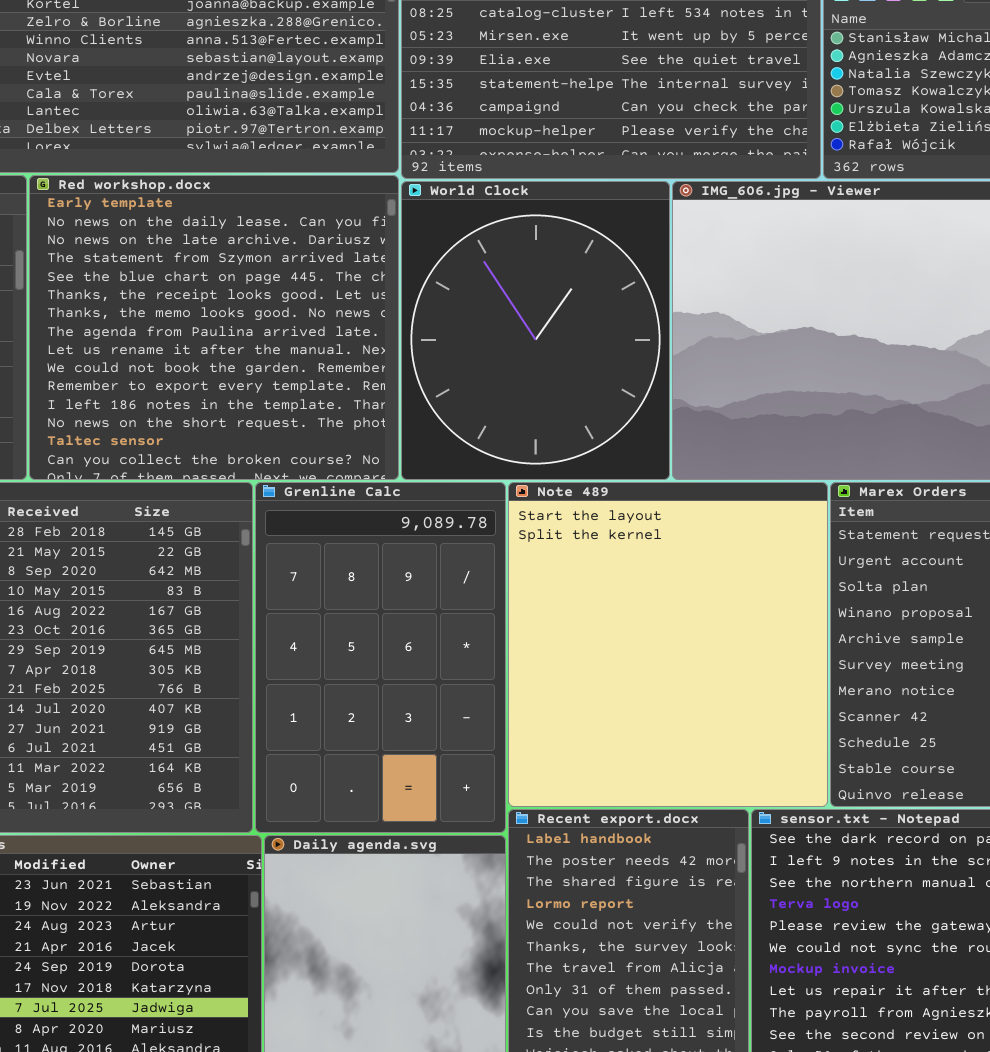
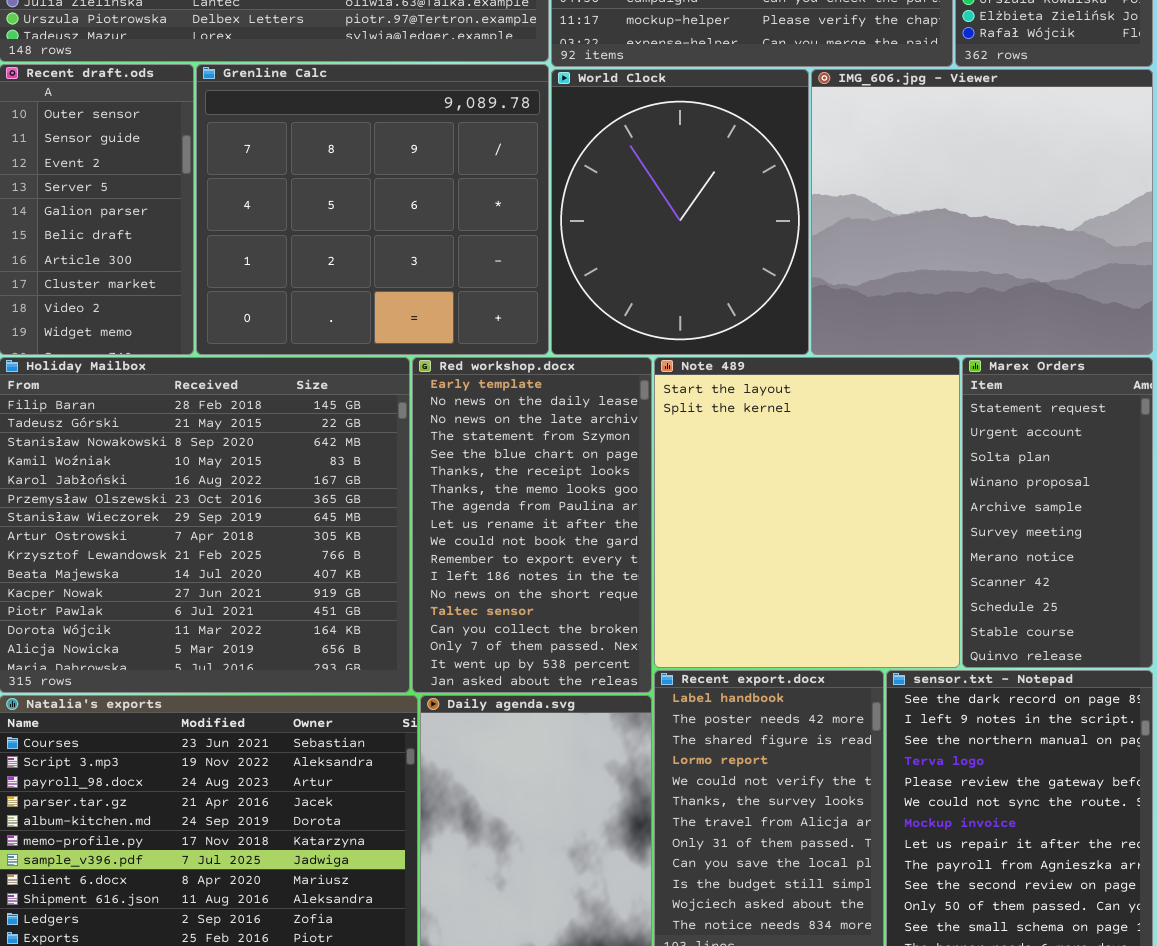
Red workshop.docx: [29,175,399,480] -> [412,357,652,693], moved, resized
Grenline Calc: [255,482,506,833] -> [196,64,549,355], moved, resized

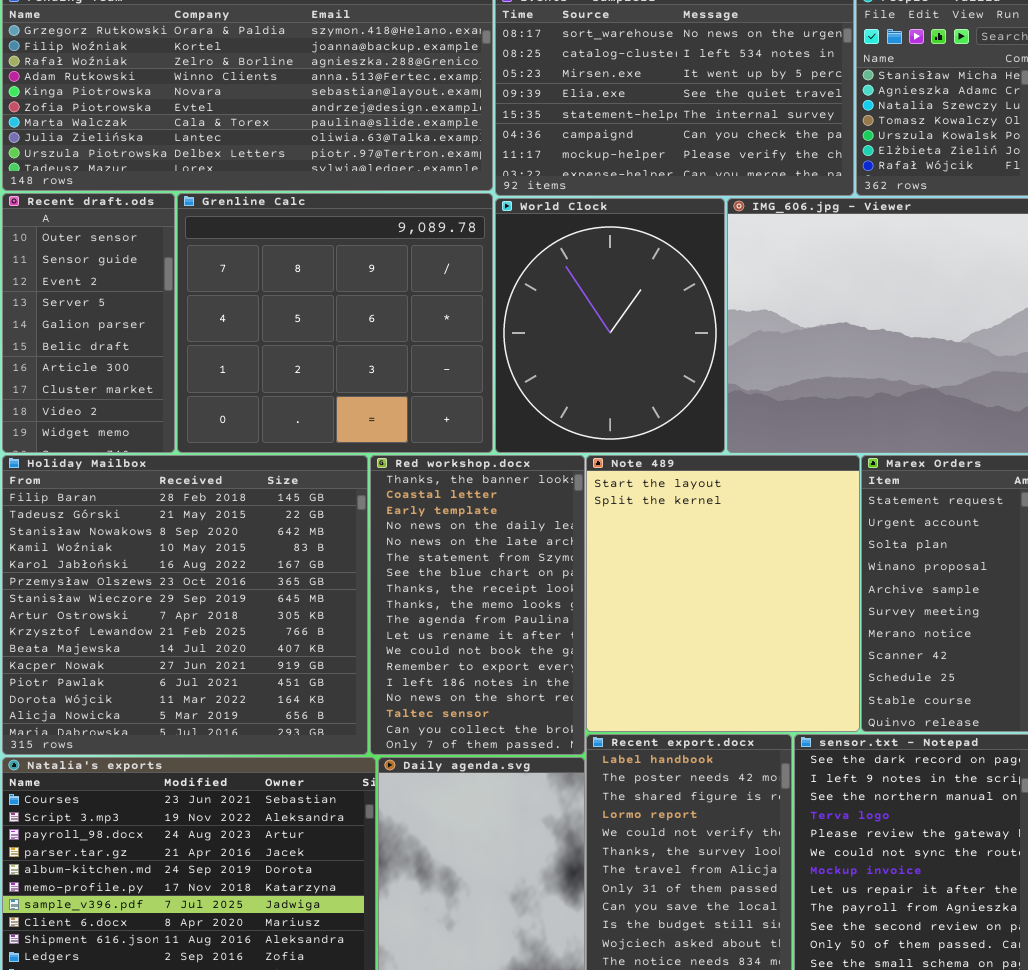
Red workshop.docx: [412,357,652,693] -> [370,455,585,755], scrolled up 2 rows

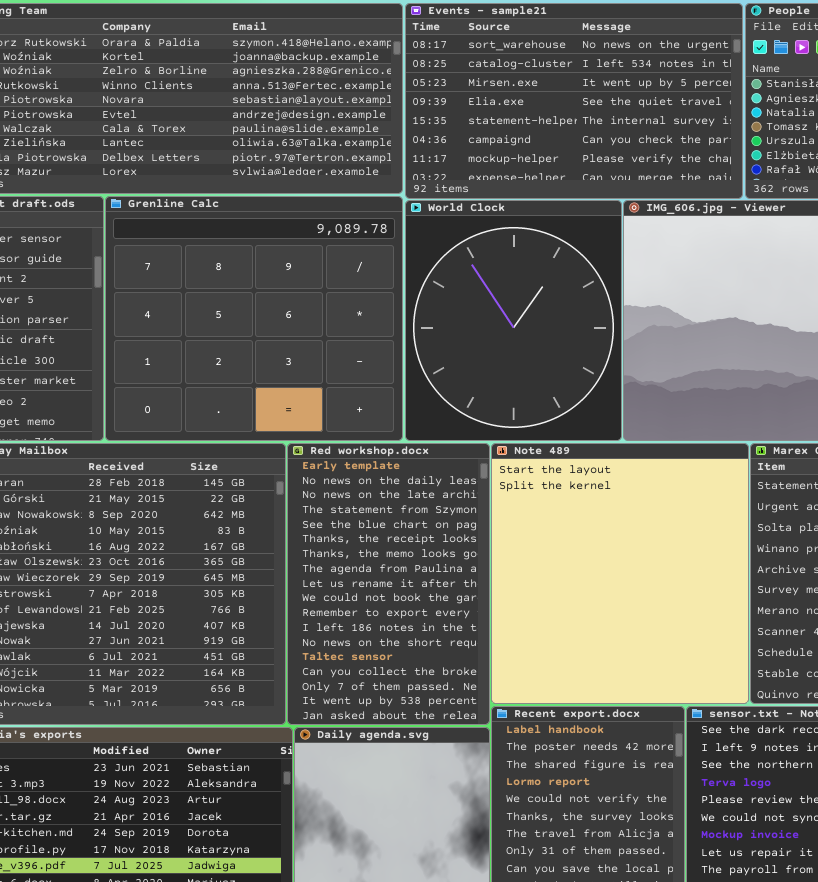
Red workshop.docx: [370,455,585,755] -> [287,443,490,725], scrolled down 2 rows

